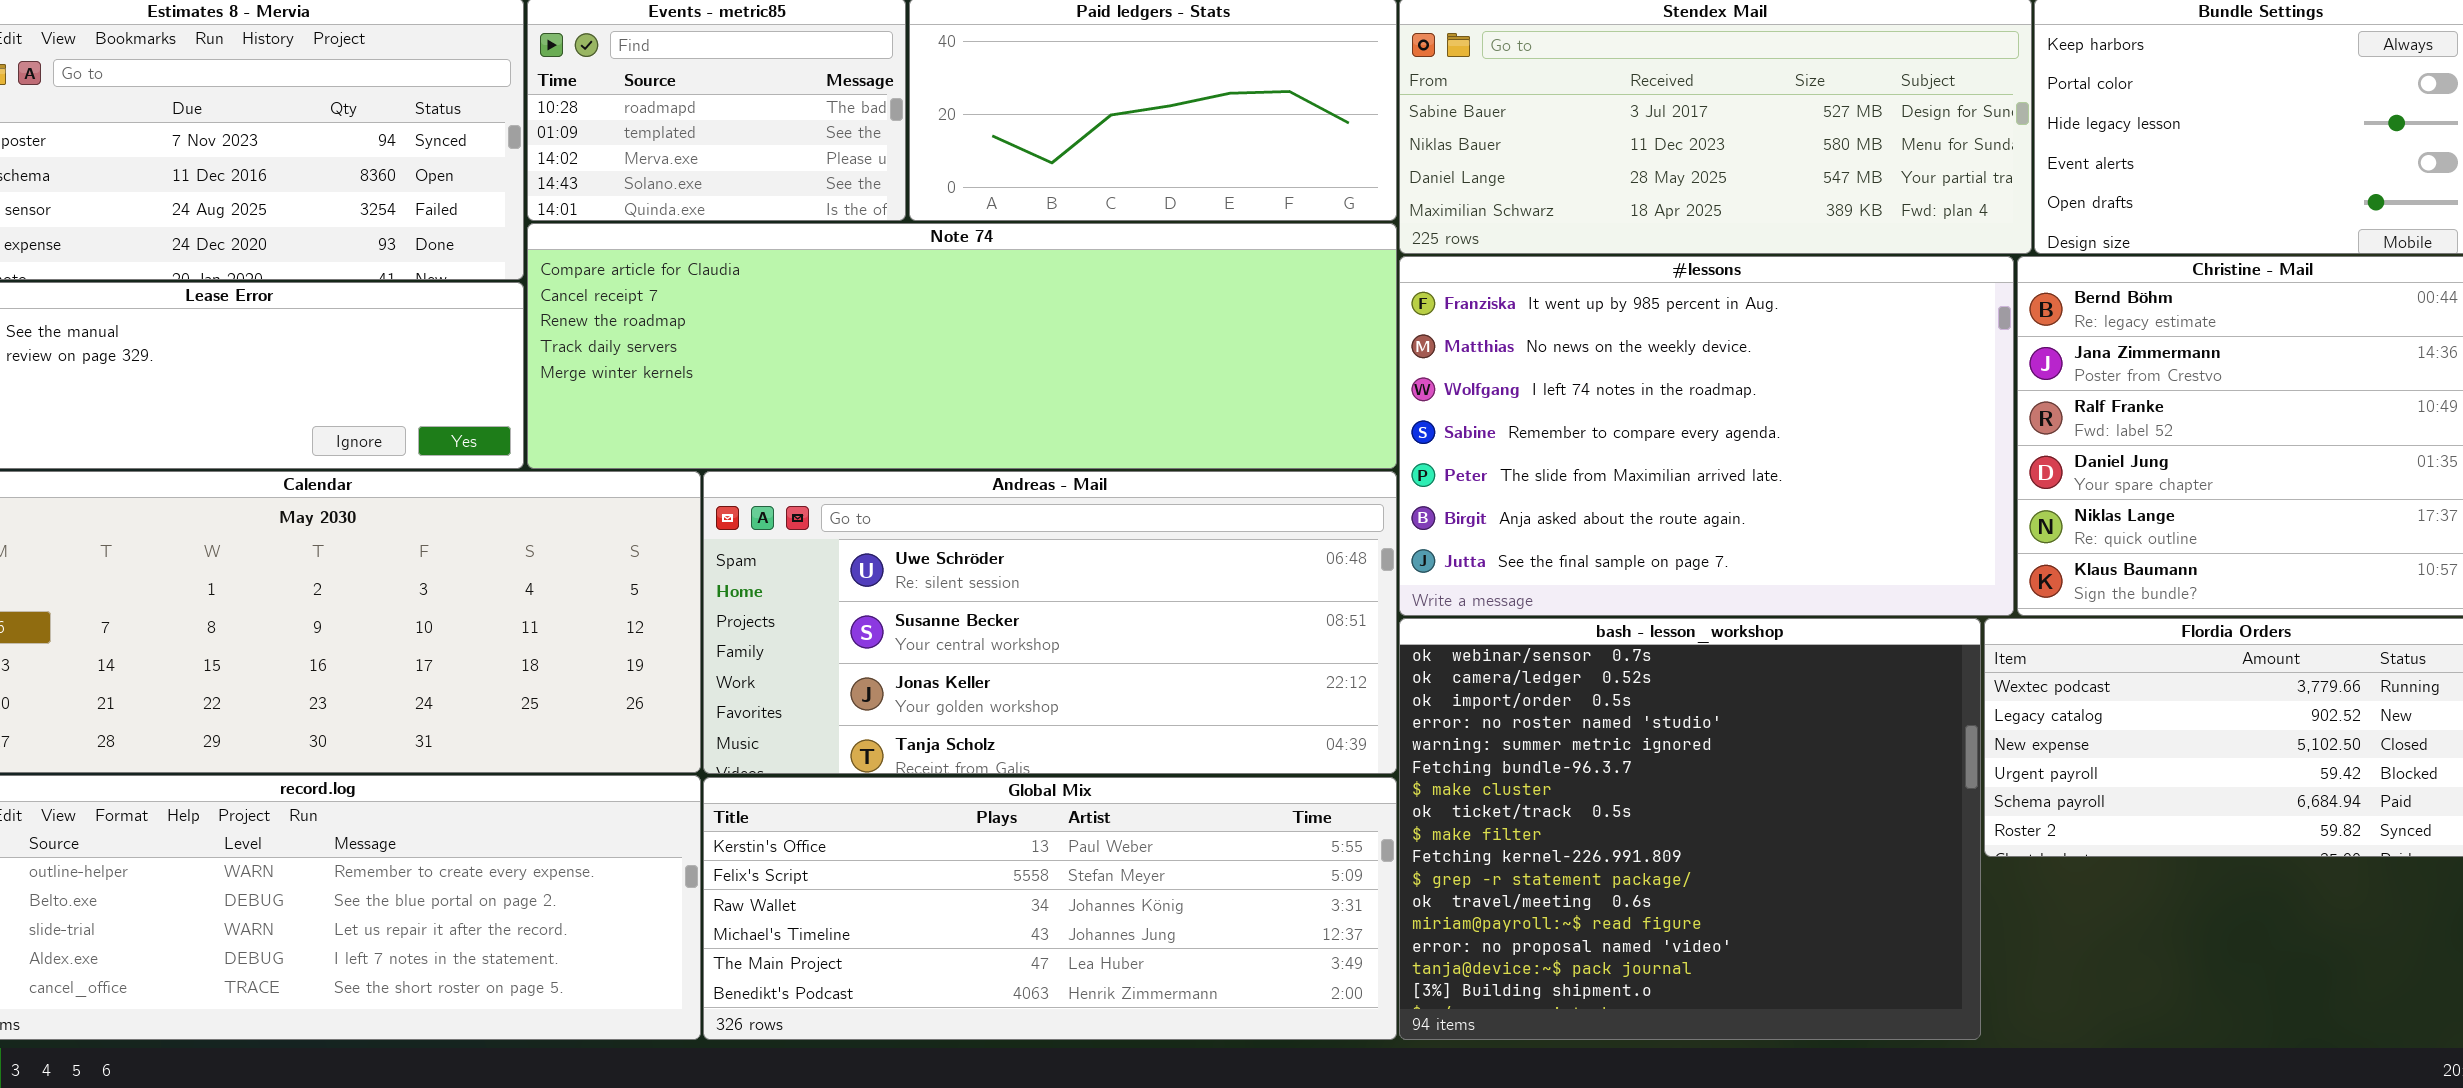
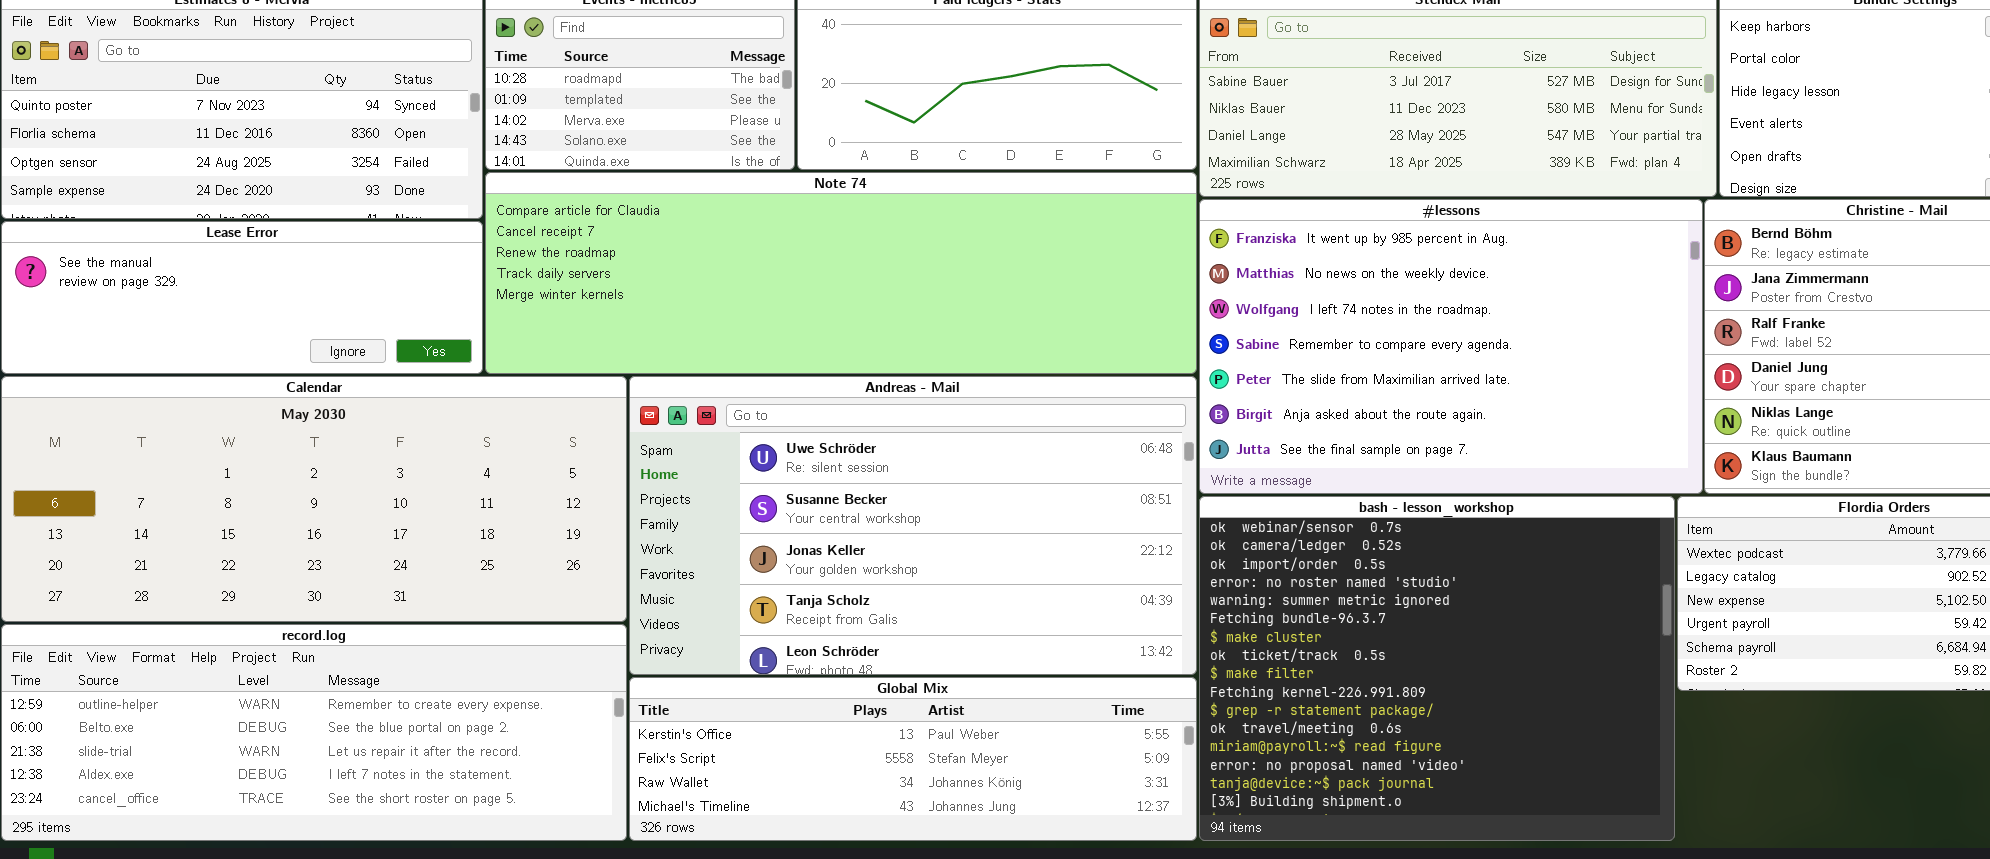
Andreas - Mail: [703,471,1397,774] -> [629,376,1197,675], resized
Global Mix: [703,777,1397,1040] -> [629,677,1197,841], resized

